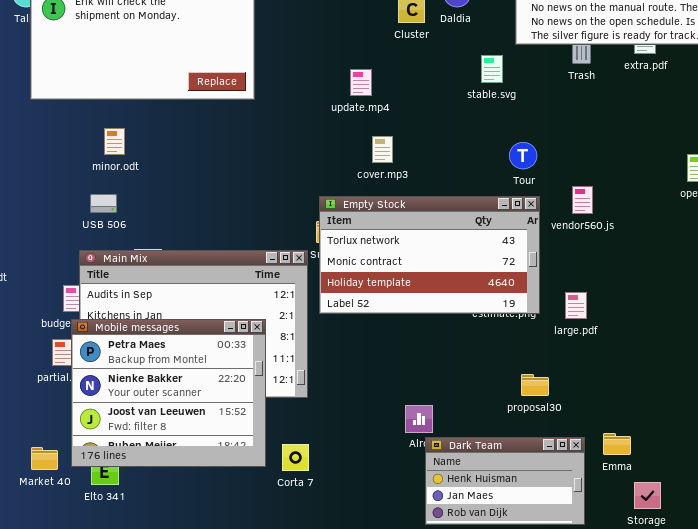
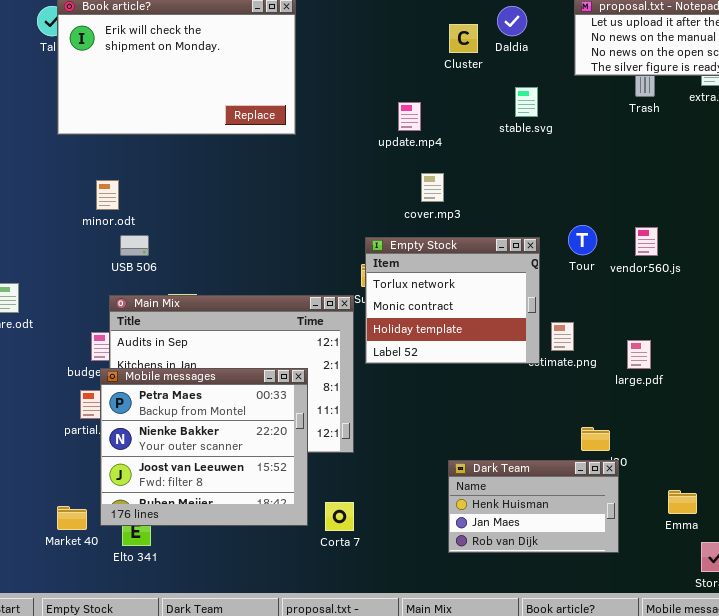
stable.svg: [481,55,503,83] -> [515,87,538,117], moved
minor.odt: [104,128,125,155] -> [96,180,119,210], moved
Tour: [509,142,537,169] -> [568,225,597,255], moved
Empty Stock: [319,196,540,314] -> [365,237,540,364], resized
Dark Team: [425,437,585,525] -> [448,460,619,553], moved

